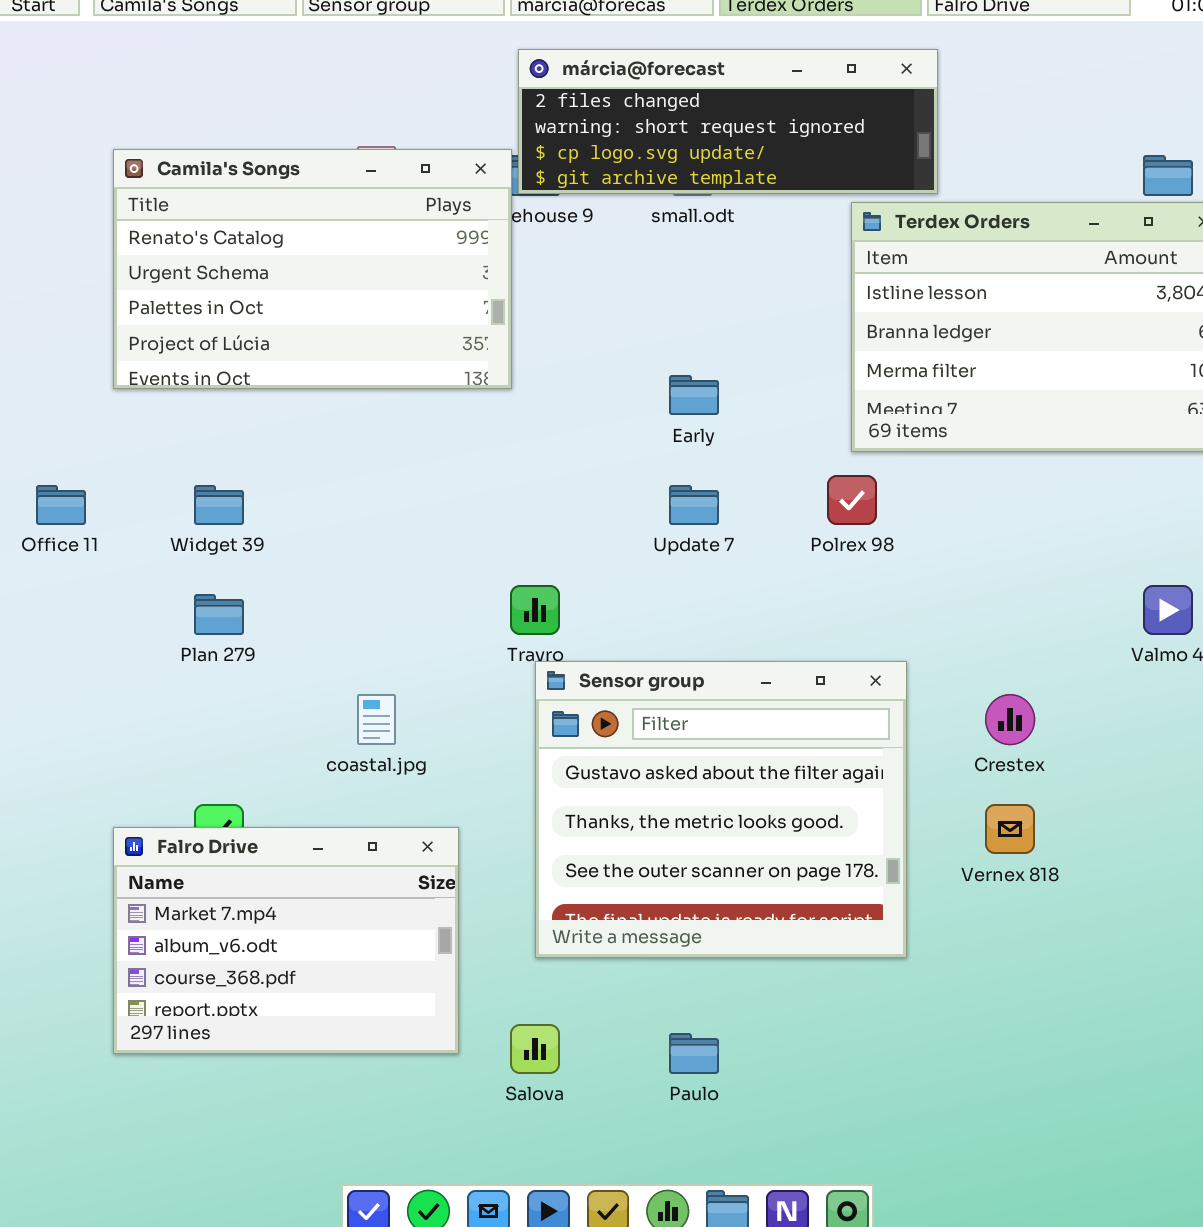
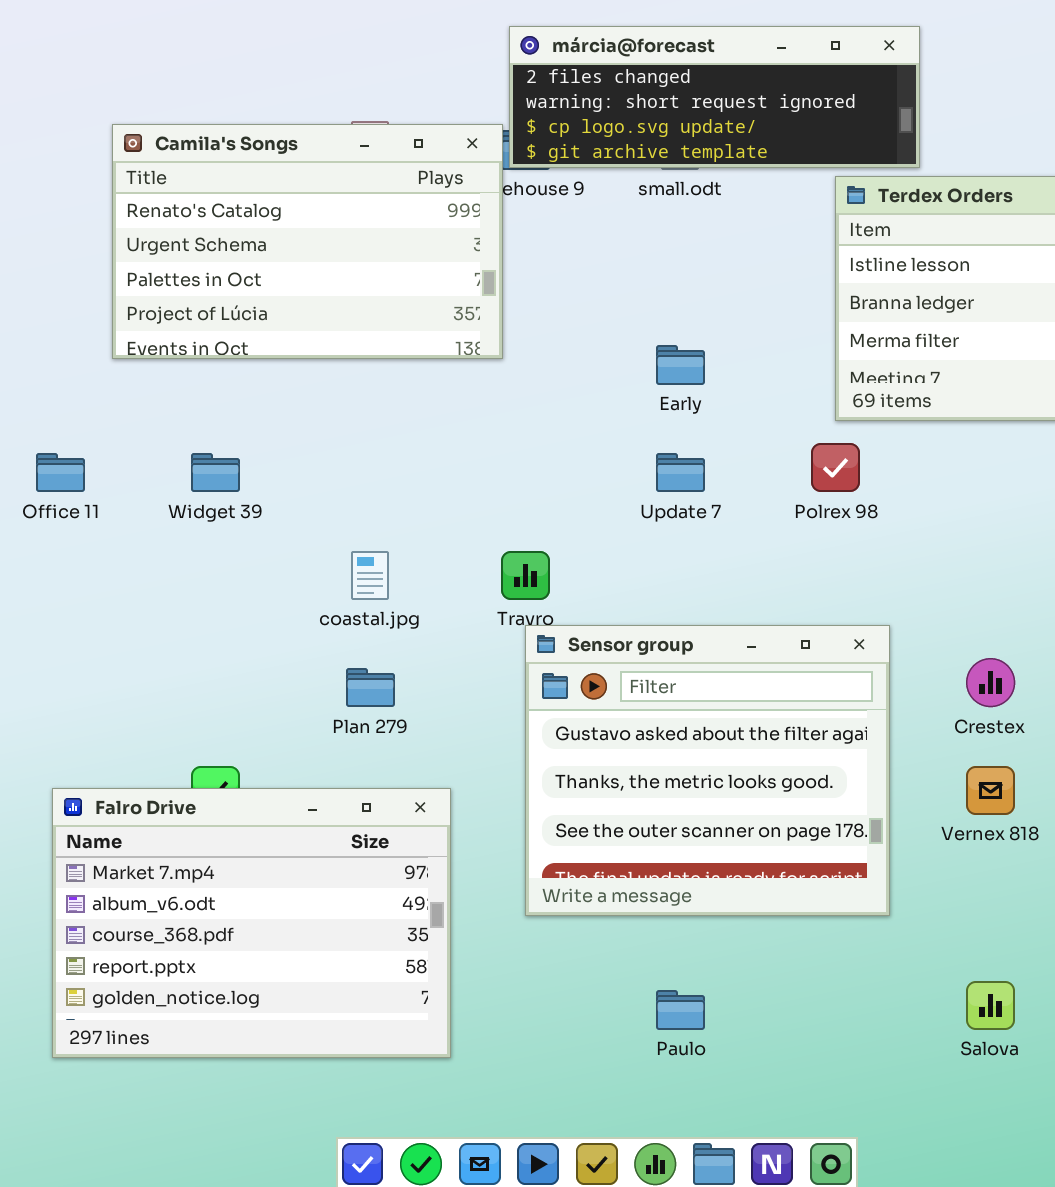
Plan 279: [194,594,244,635] -> [346,668,395,707], moved
coastal.jpg: [357,694,396,745] -> [351,551,389,600], moved
Falro Drive: [113,827,459,1054] -> [52,788,451,1058], resized
Salova: [510,1024,560,1074] -> [966,981,1015,1030], moved

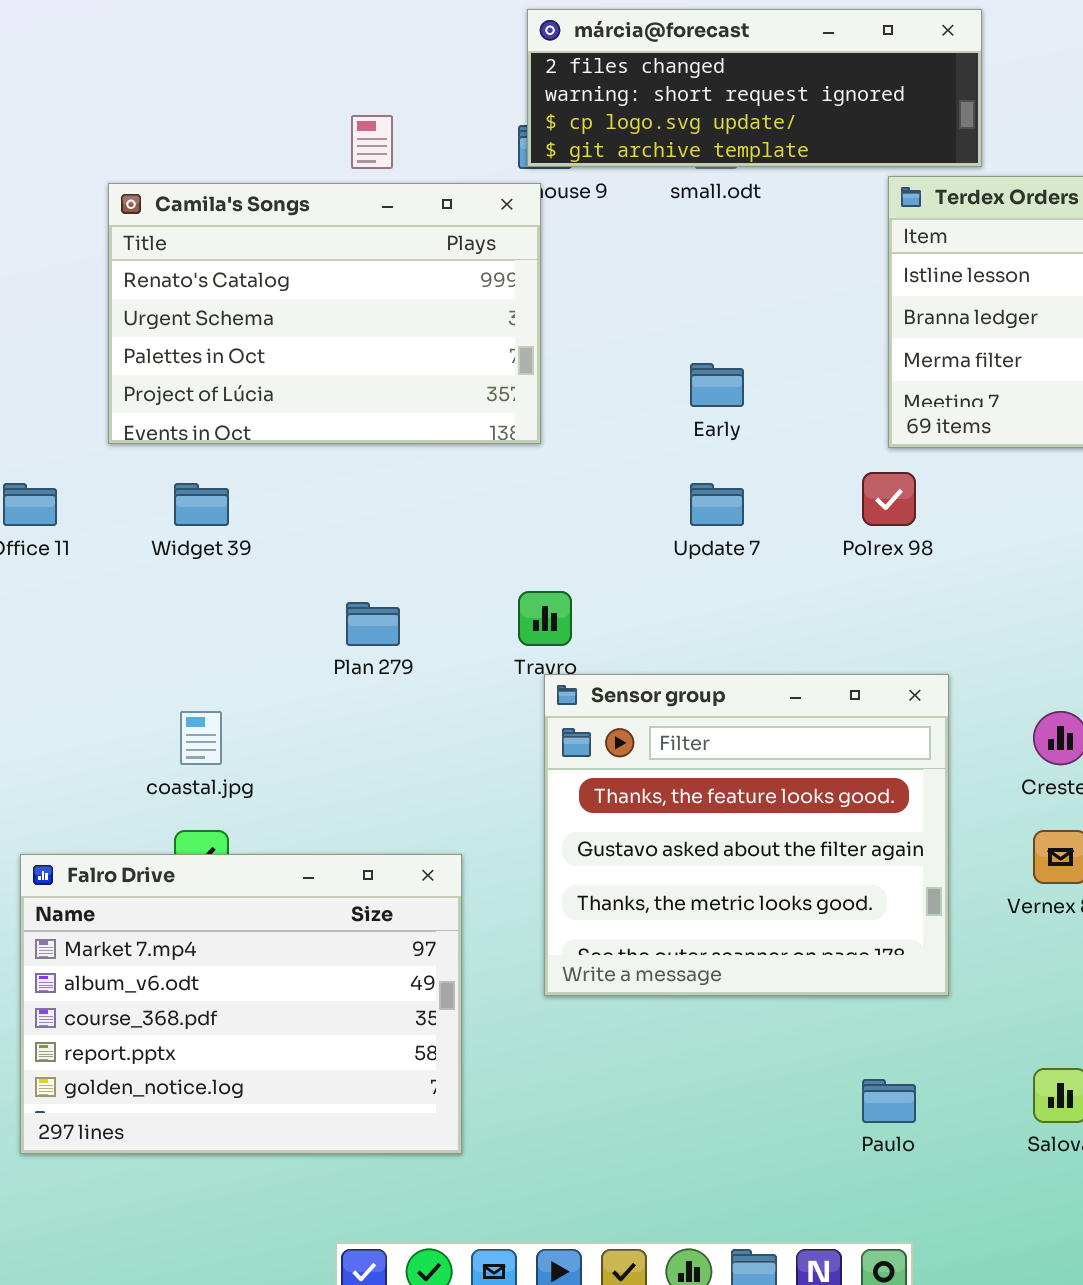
Camila's Songs: [112,124,503,359] -> [108,183,541,444], moved
coastal.jpg: [351,551,389,600] -> [180,711,222,765], moved
Sensor group: [525,625,890,916] -> [544,674,949,996], scrolled up 1 row
Plan 279: [346,668,395,707] -> [346,602,400,646], moved
Paulo: [656,990,705,1030] -> [862,1079,916,1123], moved

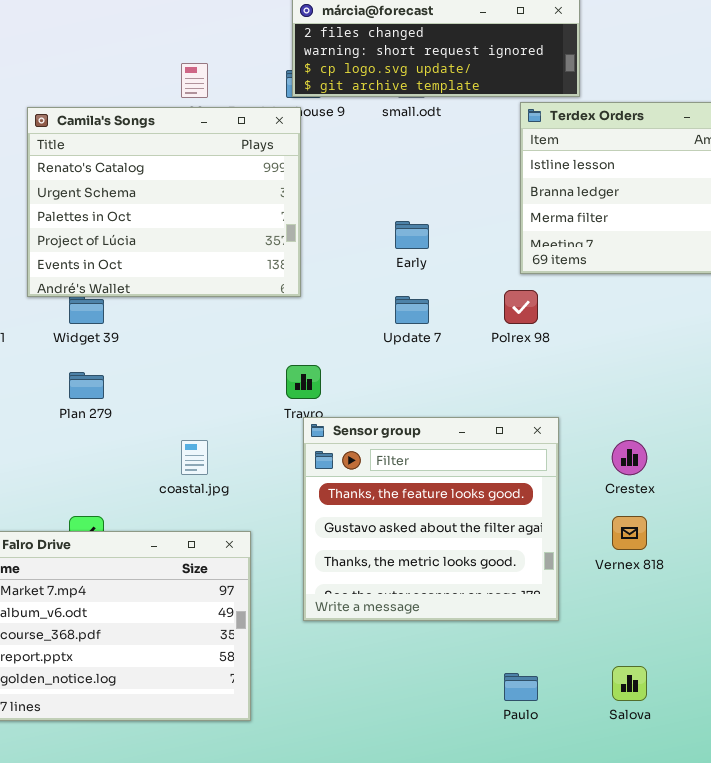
Camila's Songs: [108,183,541,444] -> [27,107,301,297], resized
Plan 279: [346,602,400,646] -> [69,372,104,399], moved
coastal.jpg: [180,711,222,765] -> [181,440,208,475], moved

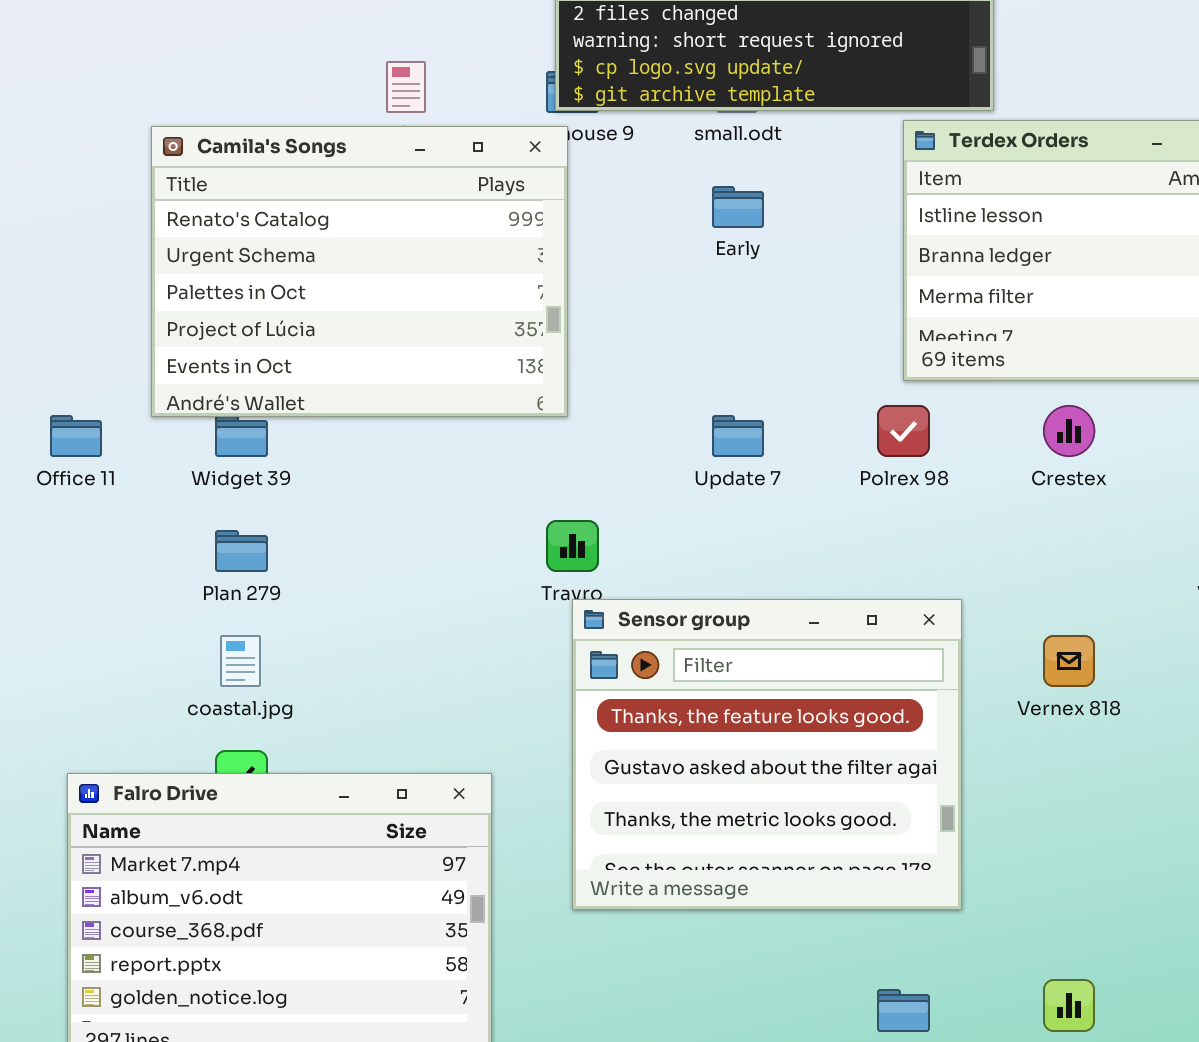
Early: [395,221,429,249] -> [712,186,764,228], moved
coastal.jpg: [181,440,208,475] -> [220,635,261,687], moved
Crestex: [612,440,647,475] -> [1043,405,1095,457], moved
Vernex 818: [612,516,647,550] -> [1043,635,1095,687], moved

